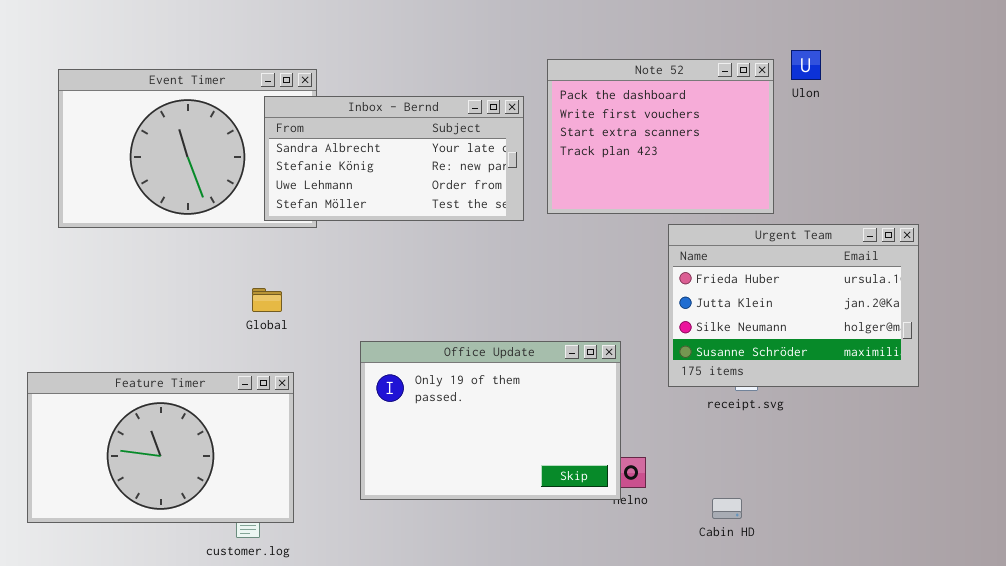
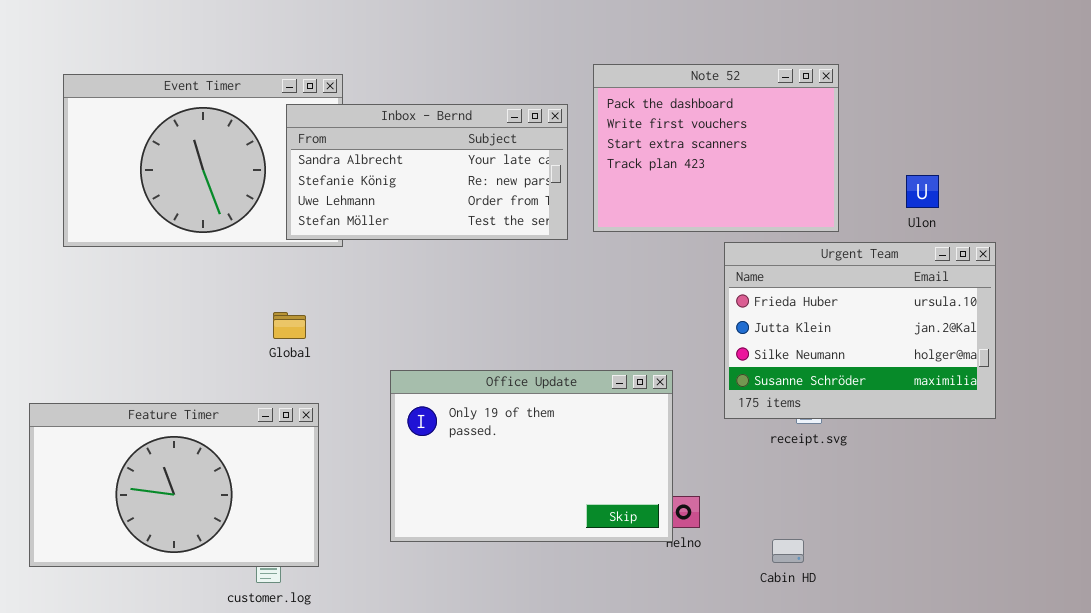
Ulon: [791,50,821,80] -> [906,175,939,208], moved

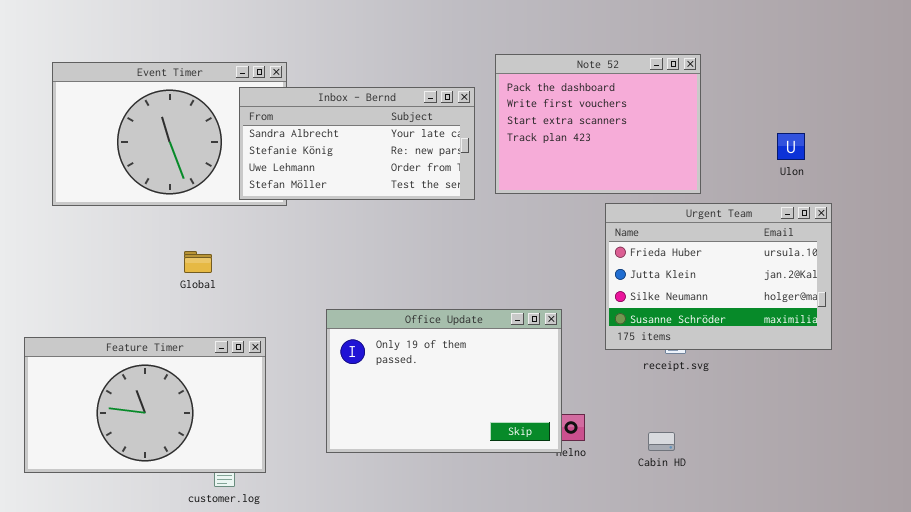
Ulon: [906,175,939,208] -> [777,133,805,160], moved
Global: [273,312,306,339] -> [184,251,212,273], moved
Cabin HD: [772,539,804,563] -> [648,432,675,451], moved

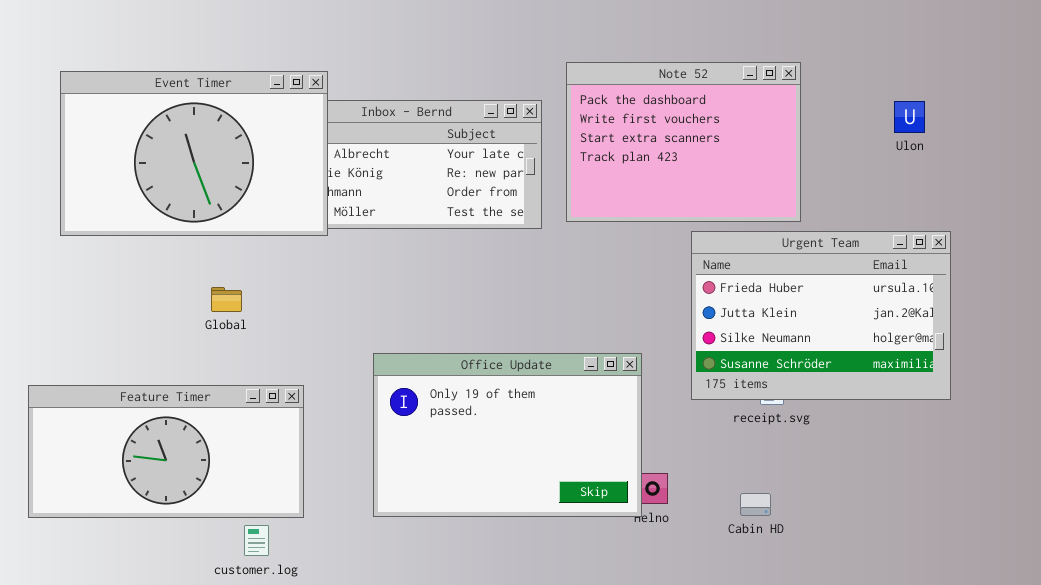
Event Timer: [52,62,287,206] -> [60,71,328,236], raised
Ulon: [777,133,805,160] -> [894,101,925,133], moved
Feature Timer: [24,337,266,473] -> [28,385,304,518], resized

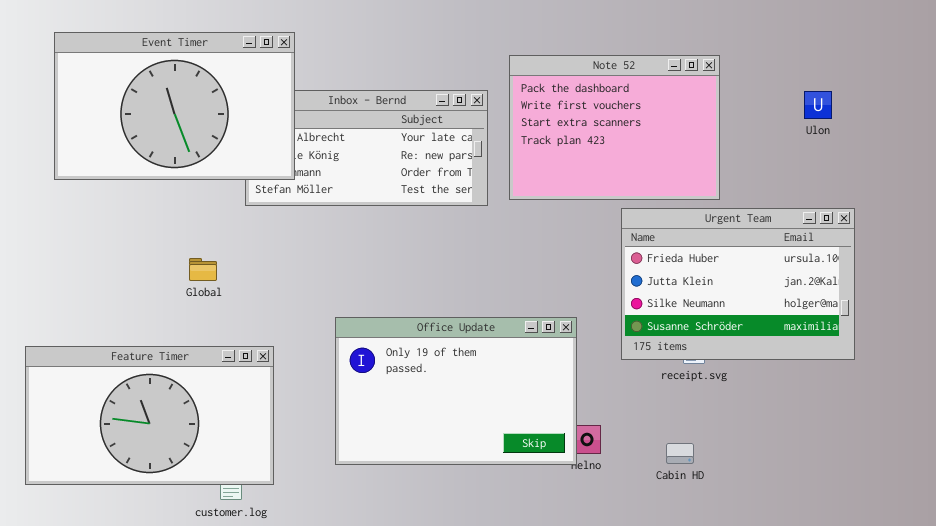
Event Timer: [60,71,328,236] -> [54,32,295,180], moved
Feature Timer: [28,385,304,518] -> [25,346,274,485], resized

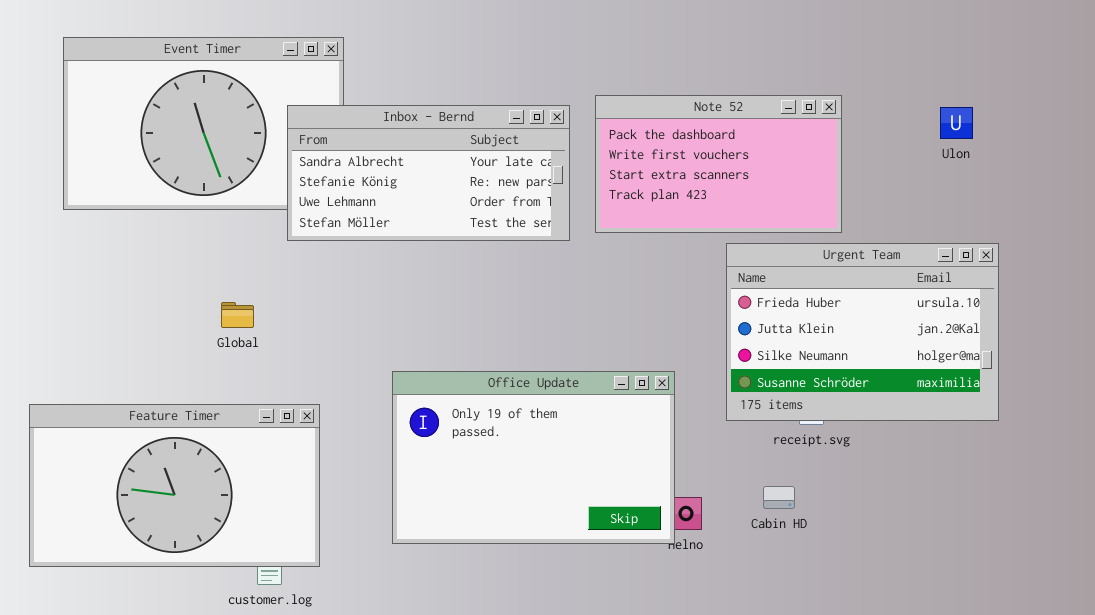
Note 52: [509,55,720,200] -> [595,95,842,233], resized
Inbox - Bernd: [245,90,488,206] -> [287,105,570,241], raised
Cabin HD: [666,443,694,464] -> [763,486,795,509], moved

